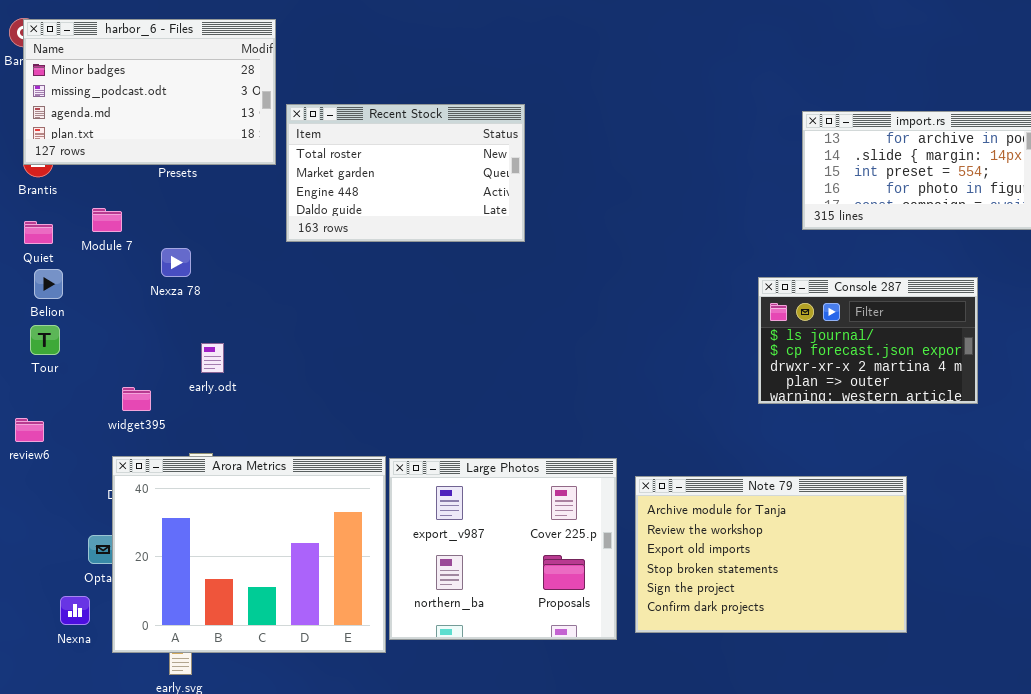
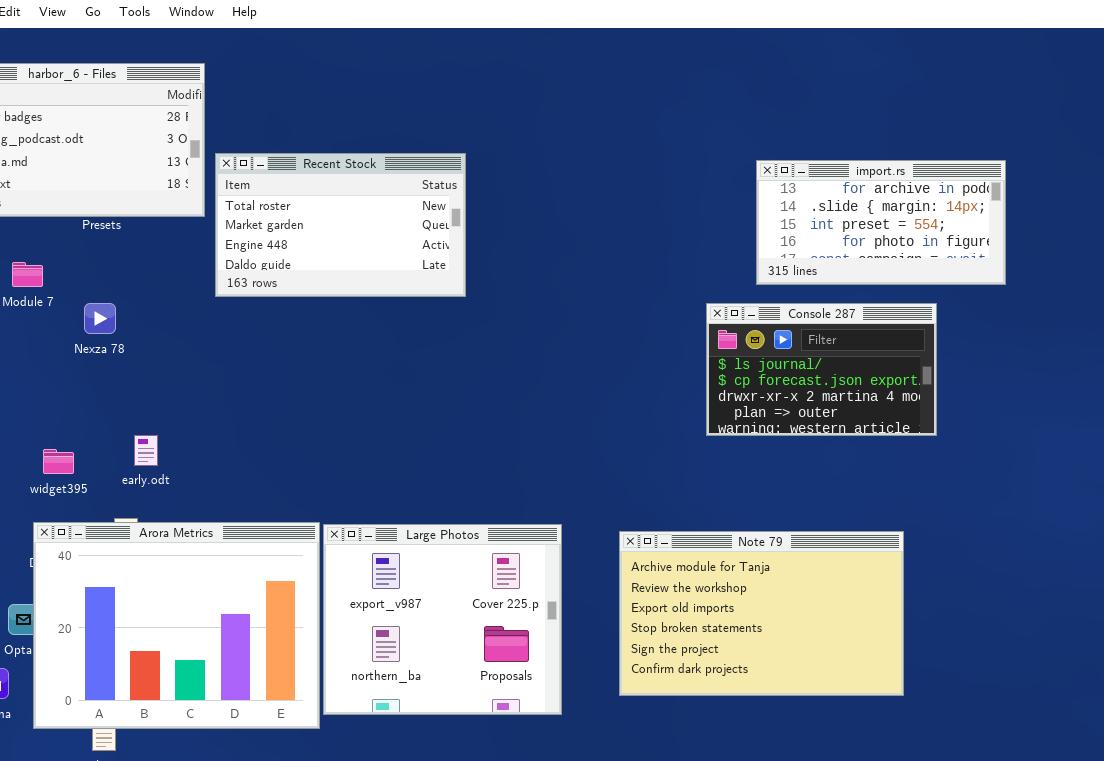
Console 287: [758,277,978,404] -> [706,303,937,436], moved
early.odt: [201,343,224,373] -> [134,435,158,466], moved
Note 79: [635,476,907,633] -> [619,531,904,696], moved

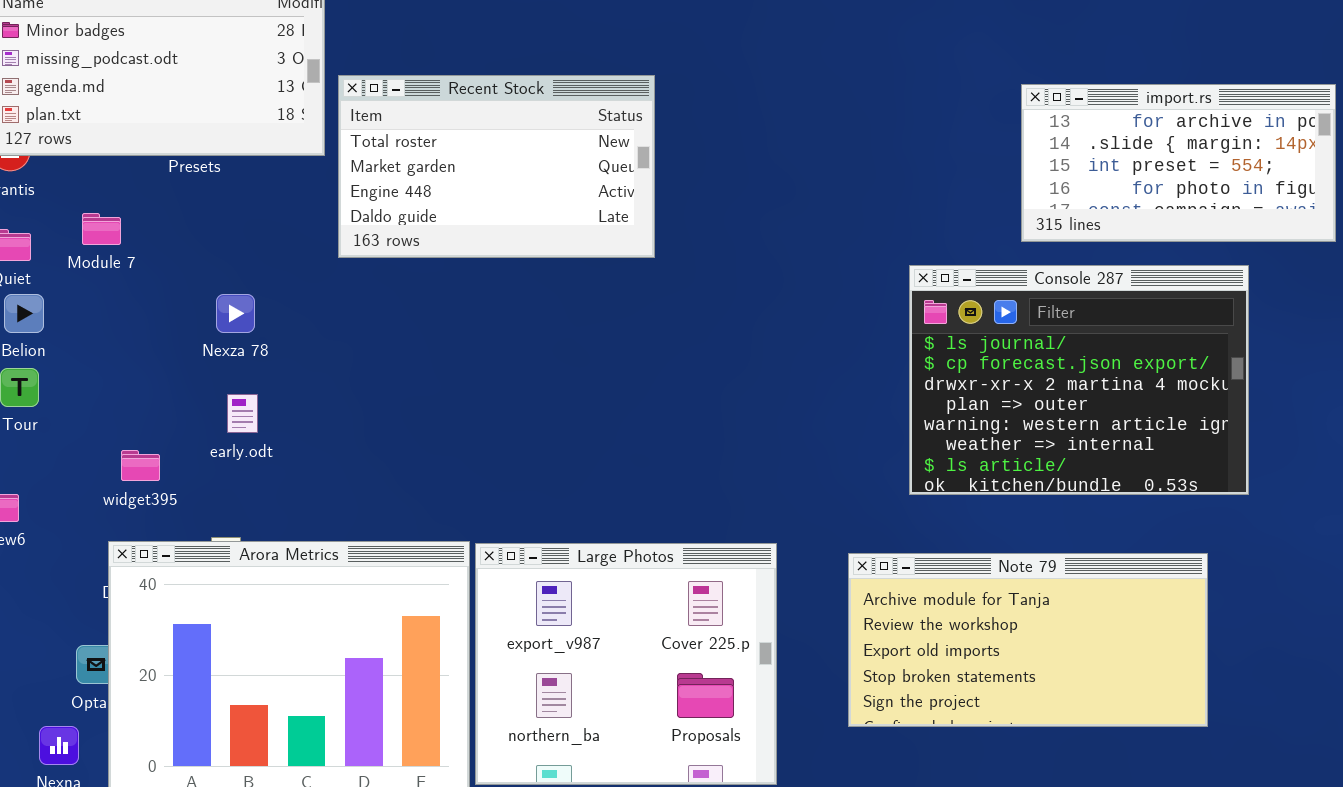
Nexza 78: [84,303,116,334] -> [216,294,255,333], moved
Console 287: [706,303,937,436] -> [909,265,1249,495], resized
early.odt: [134,435,158,466] -> [227,394,258,433], moved
Note 79: [619,531,904,696] -> [848,553,1208,727], resized

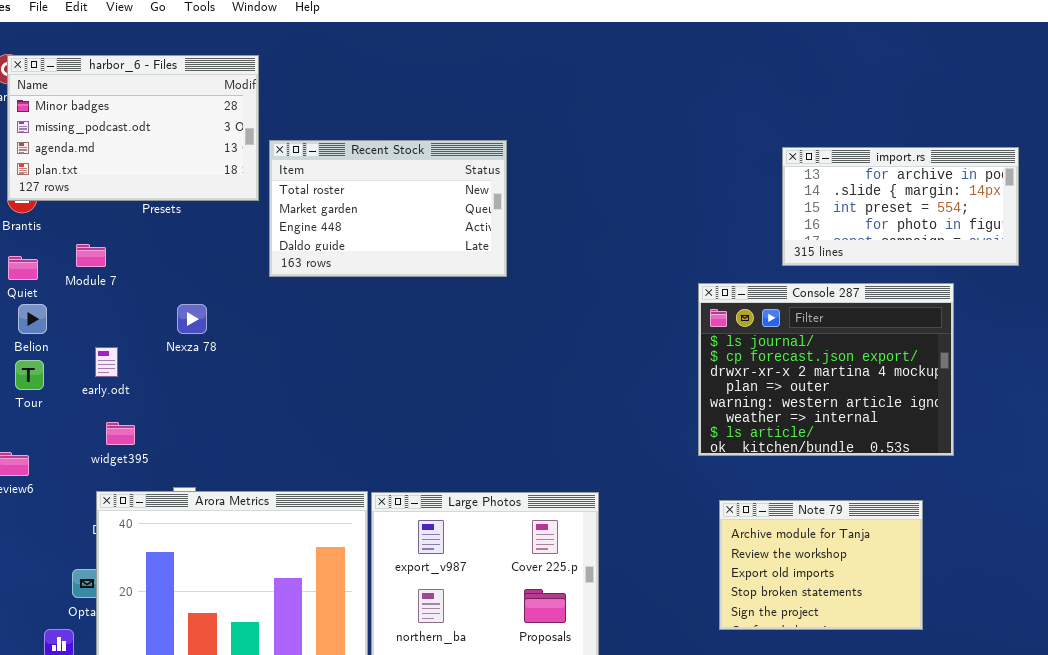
early.odt: [227,394,258,433] -> [95,347,118,377], moved
Note 79: [848,553,1208,727] -> [719,500,923,630], resized

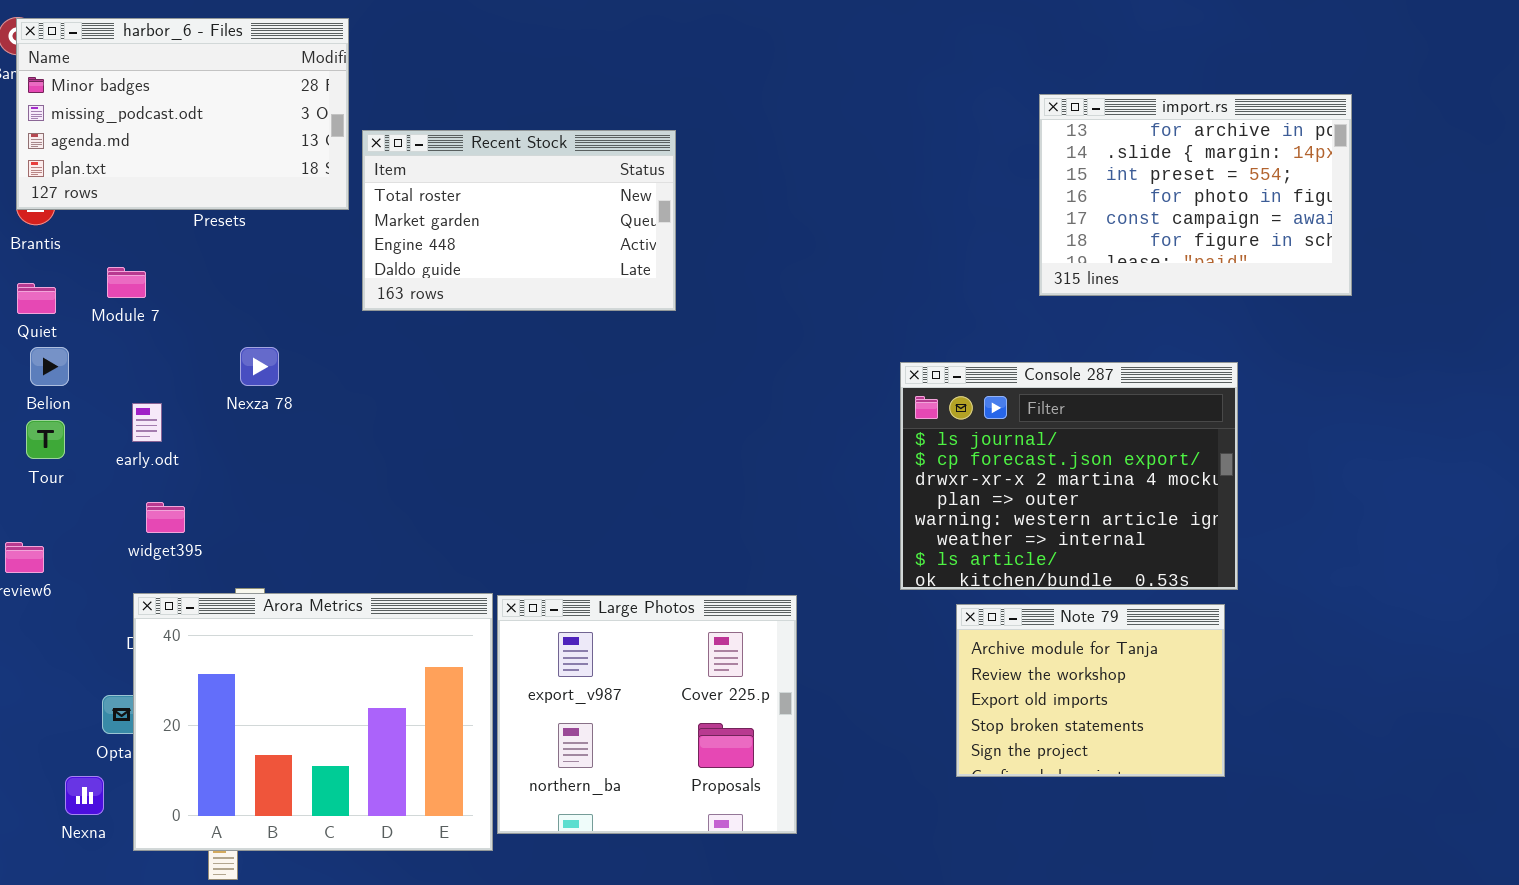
import.rs: [782,147,1019,266] -> [1039,94,1352,296], resized
Console 287: [698,283,954,456] -> [900,362,1238,590], moved

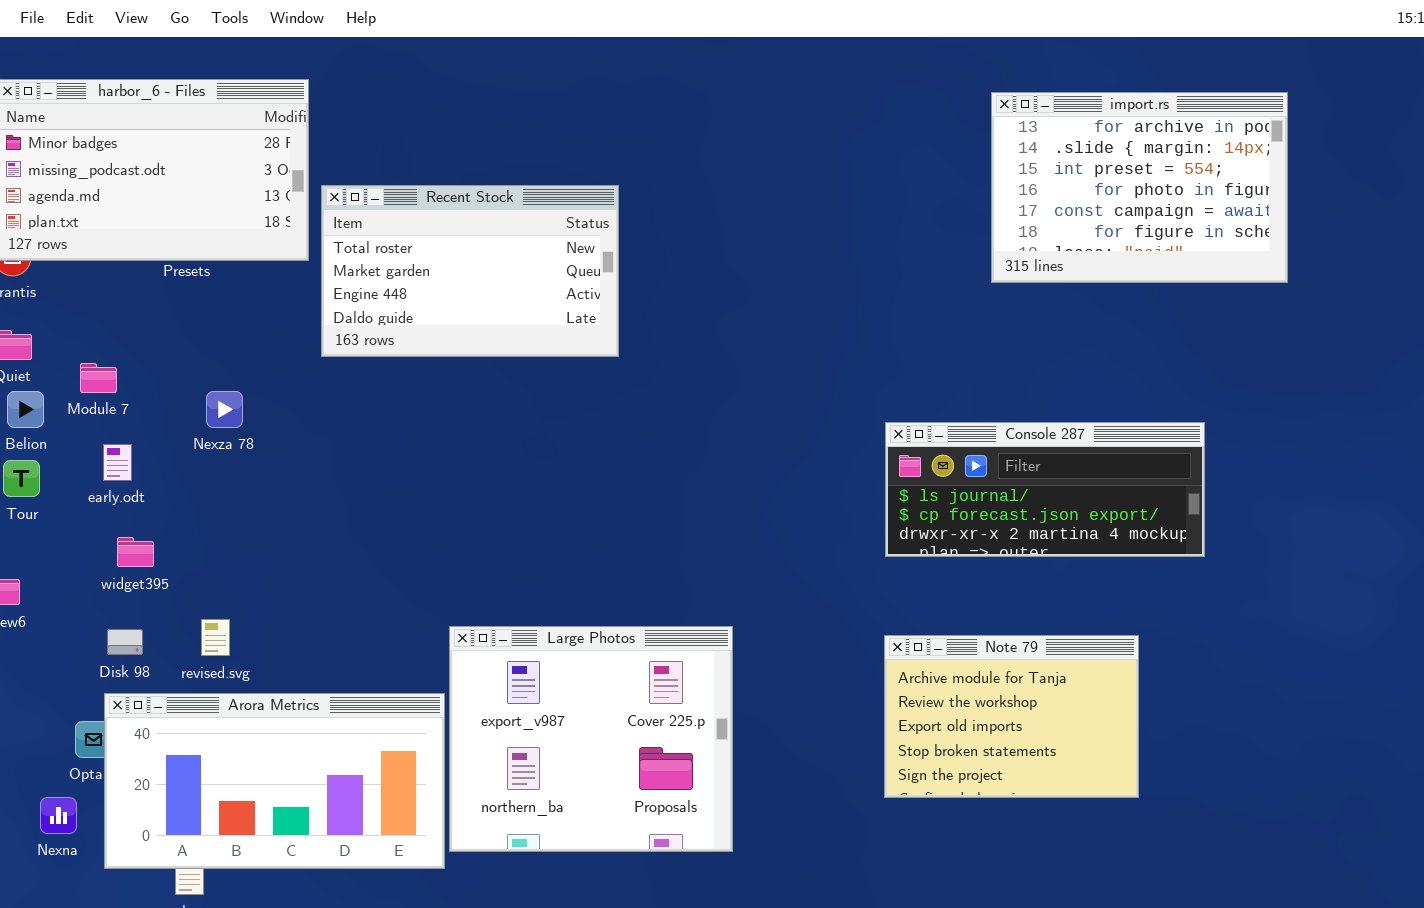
import.rs: [1039,94,1352,296] -> [991,92,1288,283], moved
Module 7: [107,267,146,298] -> [80,363,117,393], moved
Console 287: [900,362,1238,590] -> [885,422,1205,557], moved, resized
Arora Metrics: [133,593,493,851] -> [104,693,445,869], resized

